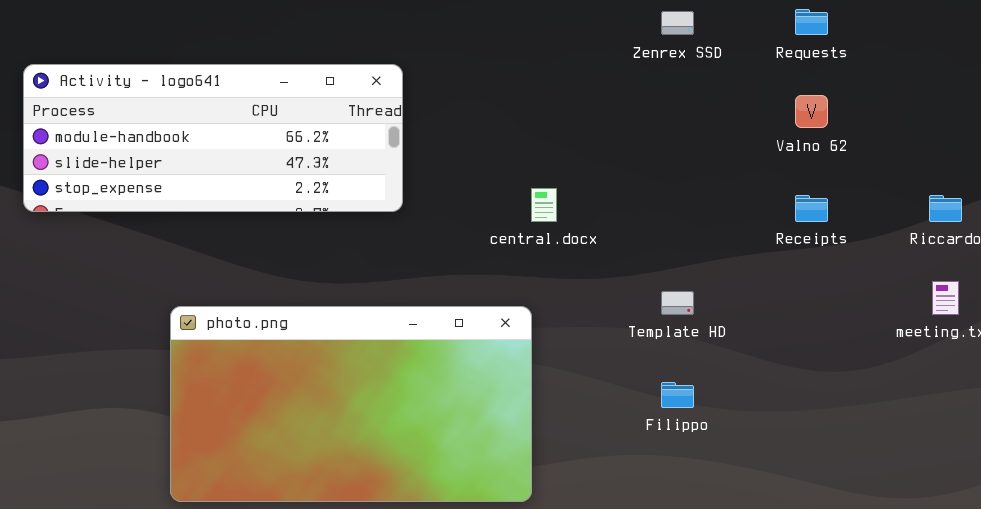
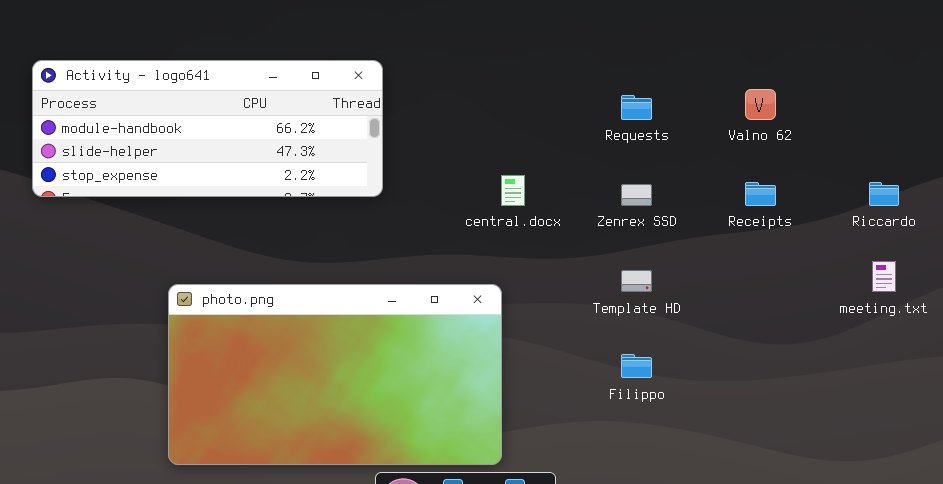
Requests: [795,9,828,35] -> [621,95,652,120], moved
Zenrex SSD: [661,11,694,35] -> [621,184,652,206], moved

